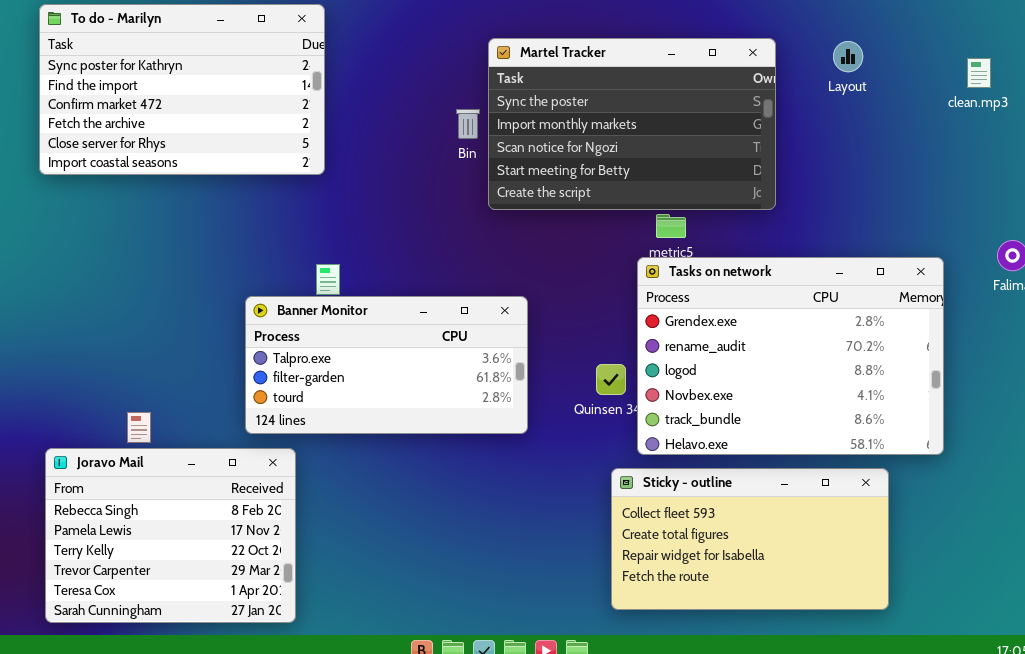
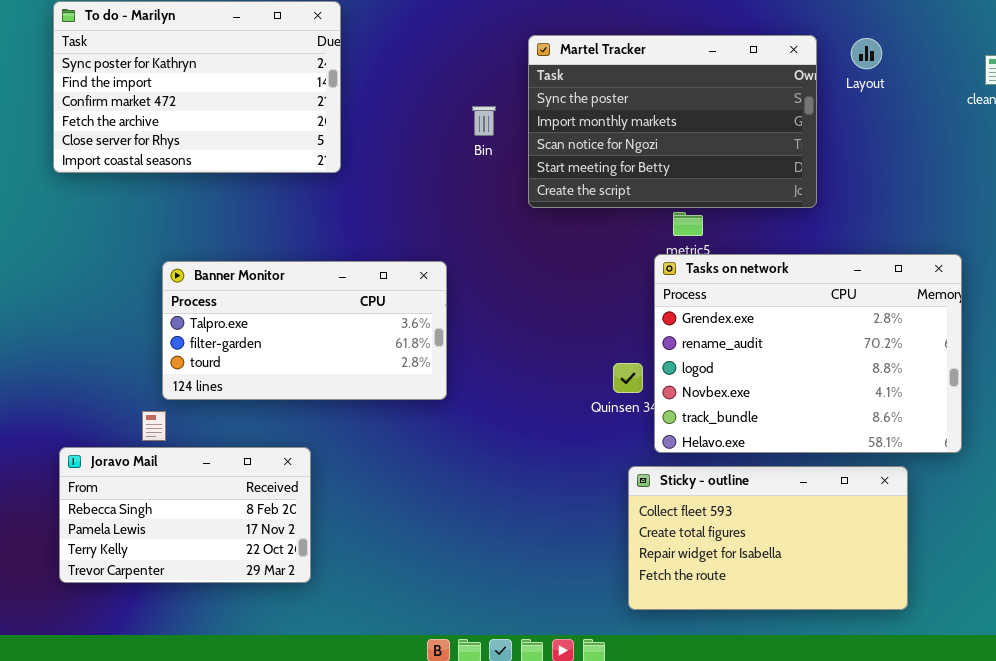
Martel Tracker: [488,38,776,210] -> [528,35,817,208], moved
Banner Monitor: [245,296,528,434] -> [162,261,447,400], moved
Joravo Mail: [45,448,296,623] -> [59,447,311,583], resized

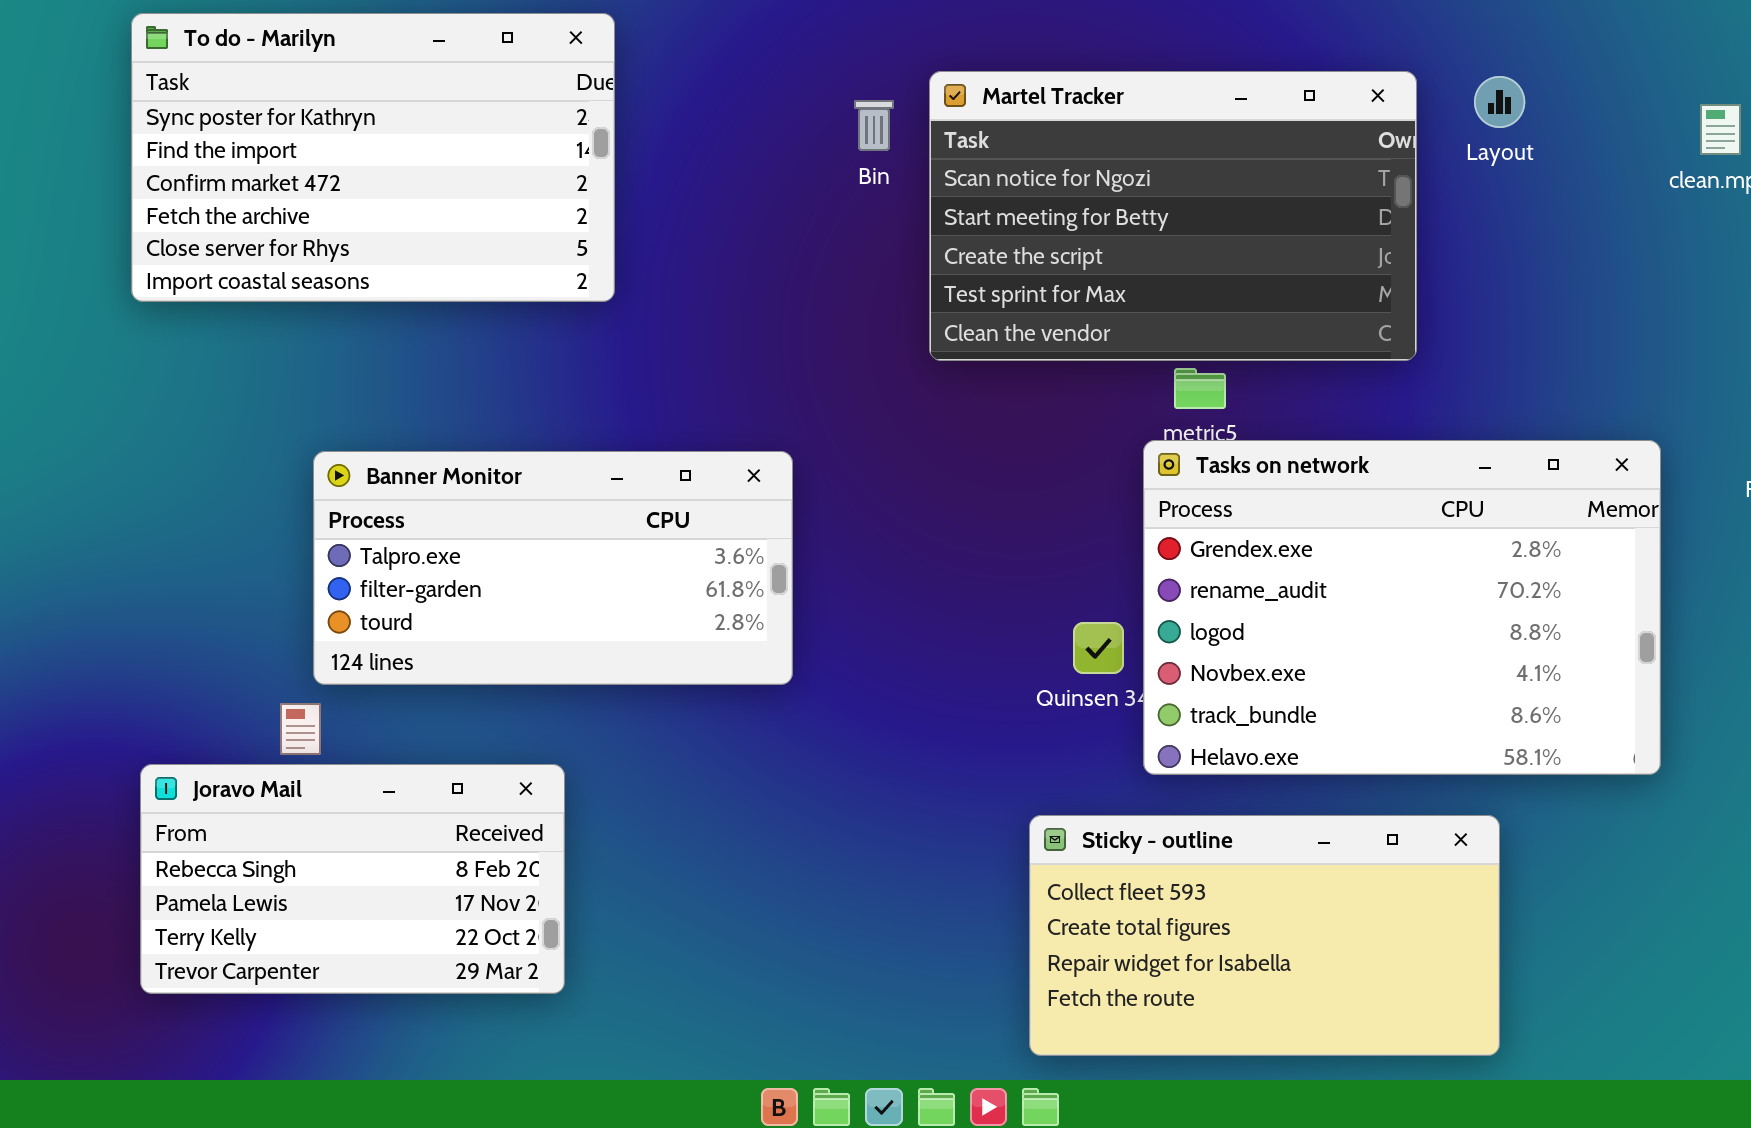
Martel Tracker: [528,35,817,208] -> [929,71,1417,361], scrolled down 2 rows
Bin: [472,106,496,136] -> [854,100,894,151], moved
Sticky - outline: [628,466,908,610] -> [1029,815,1500,1056], moved

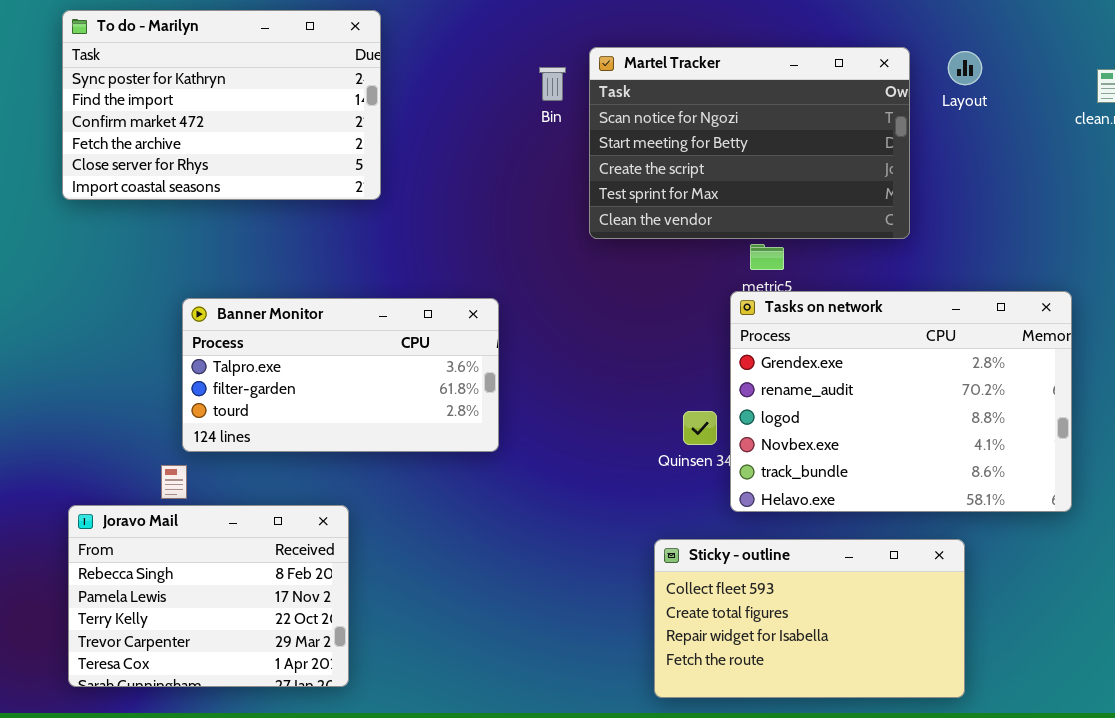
Joravo Mail: [140,764,565,994] -> [68,505,349,687], resized

